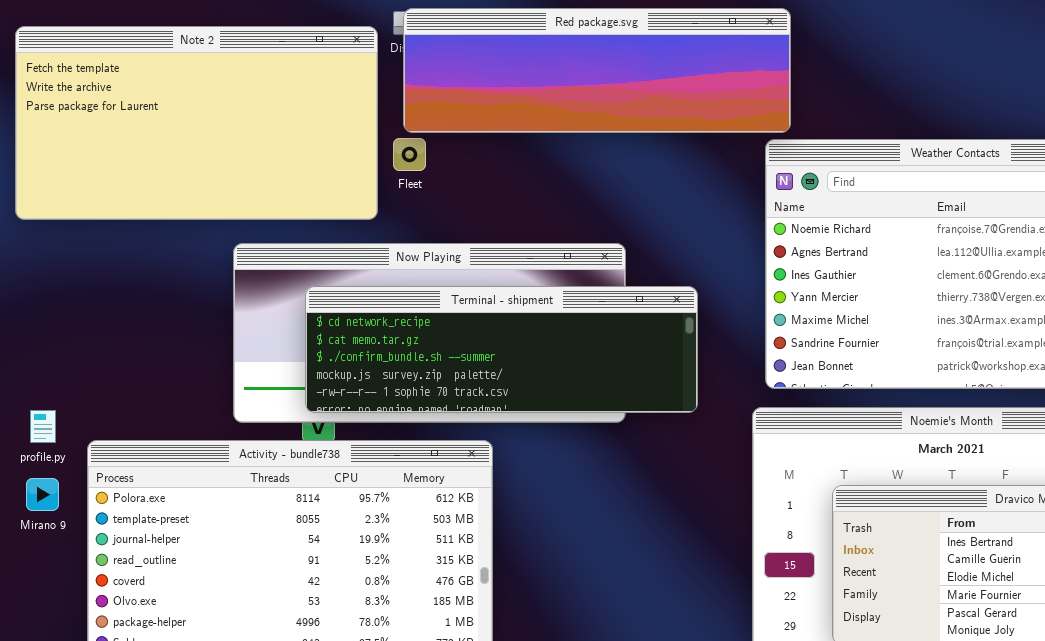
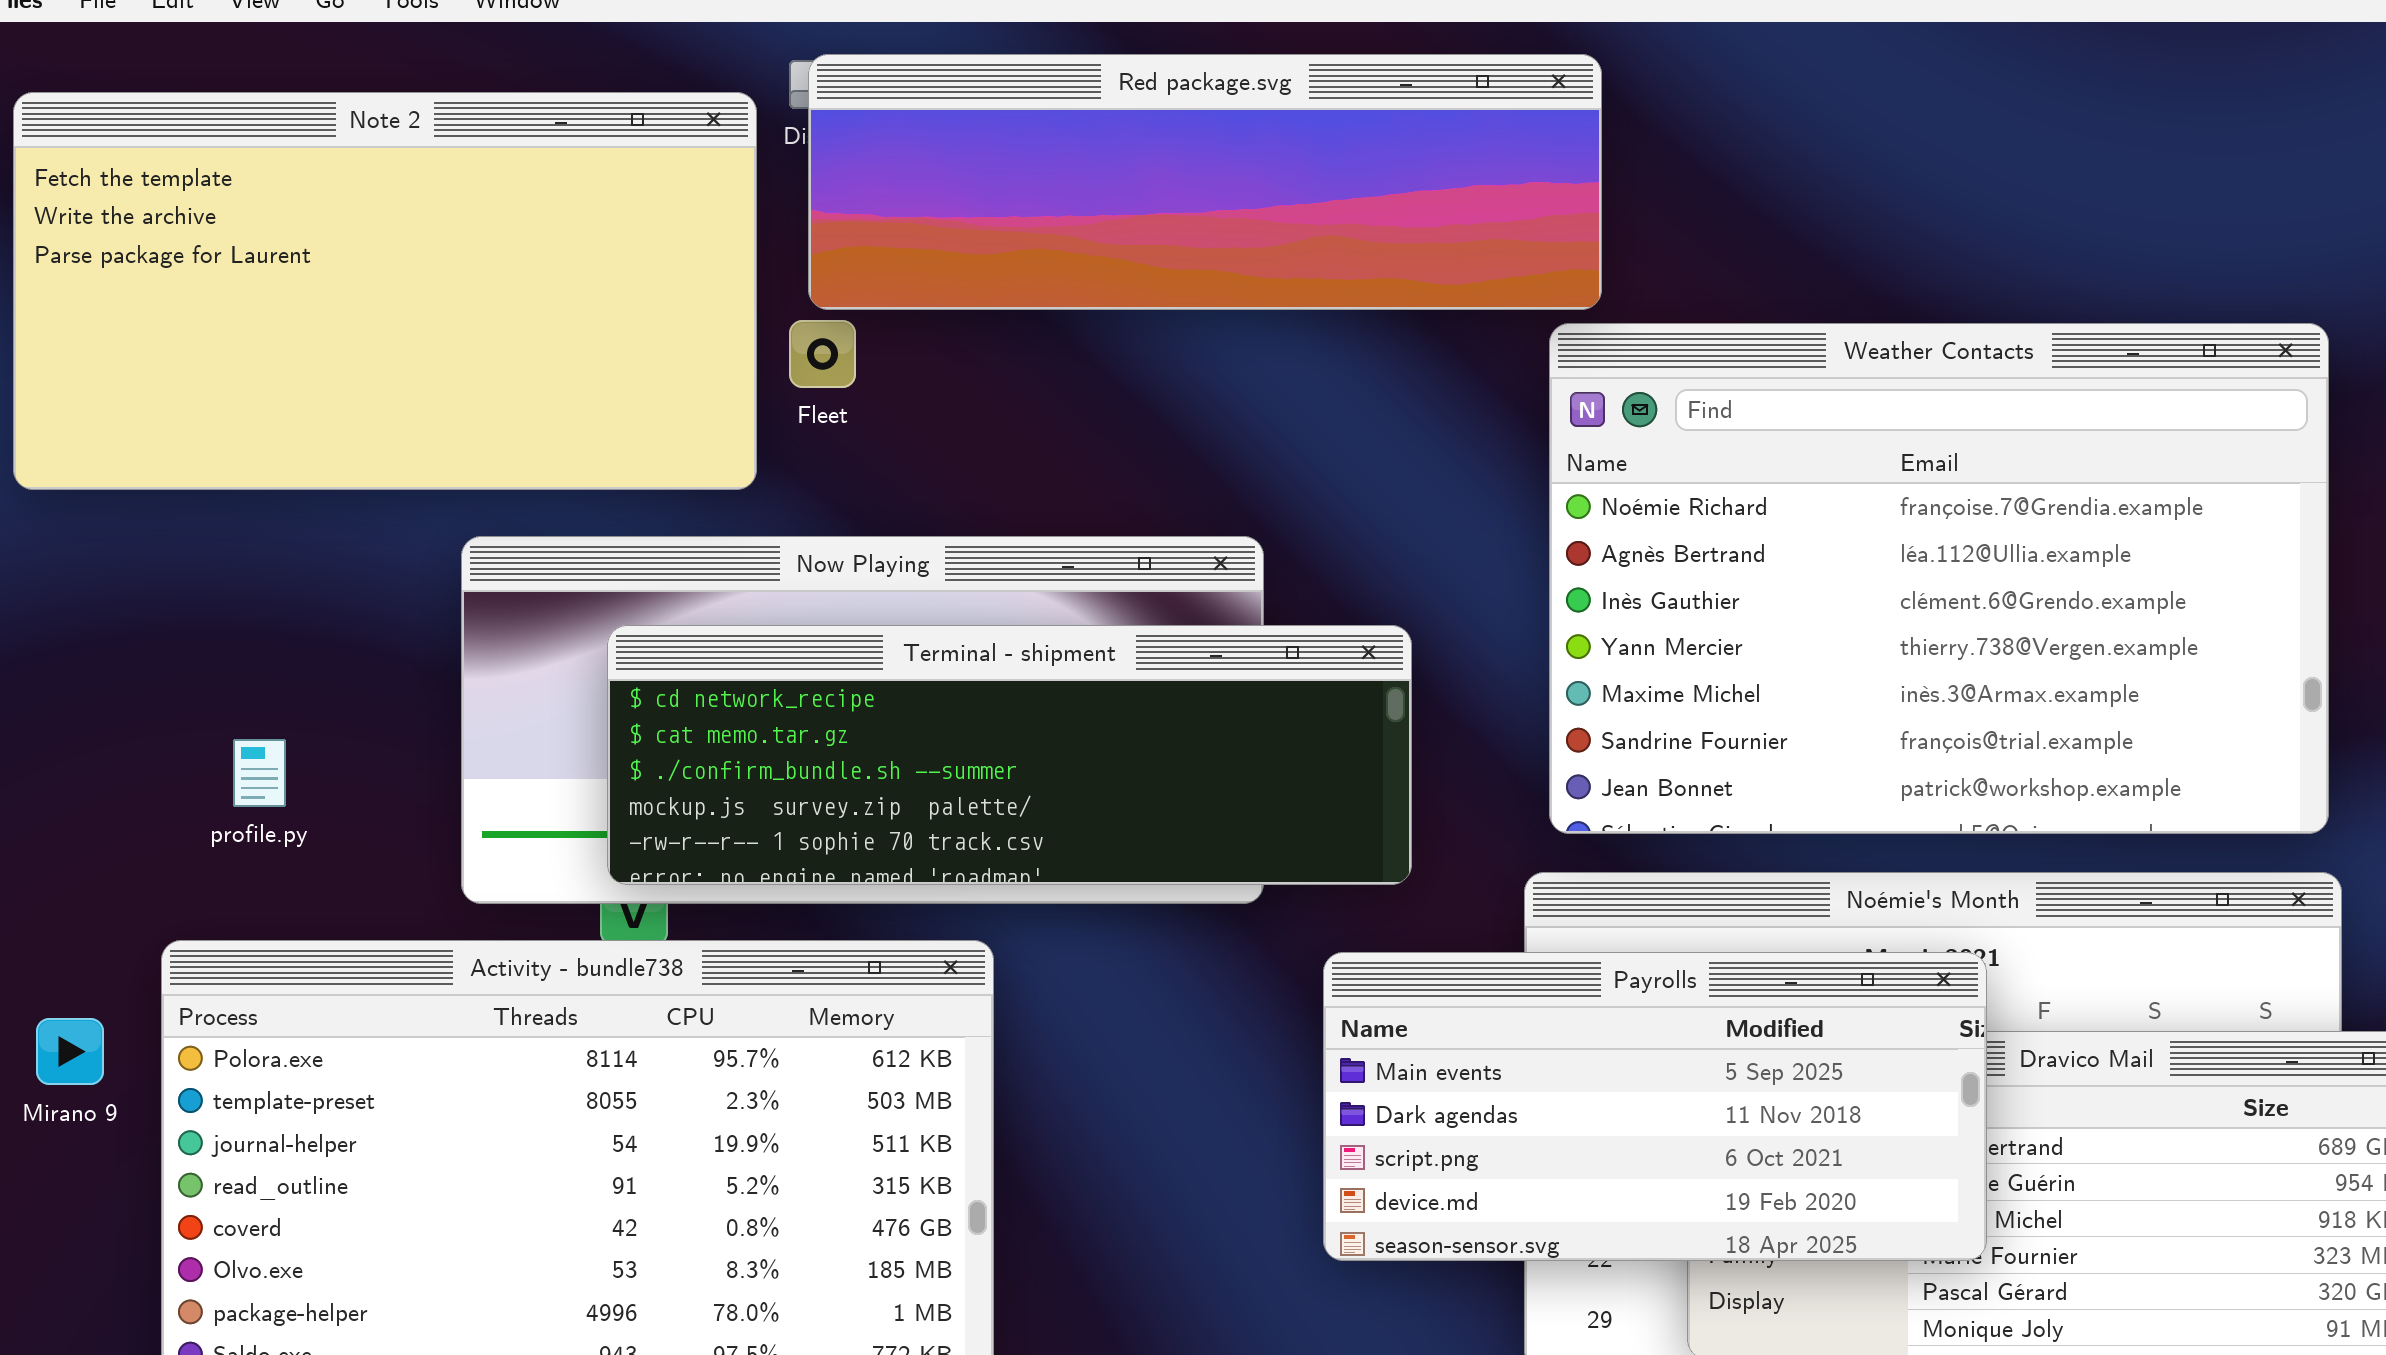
profile.py: [30,410,56,443] -> [233,739,286,807], moved
Payrolls: none -> [1323,952,1987,1261], opened

